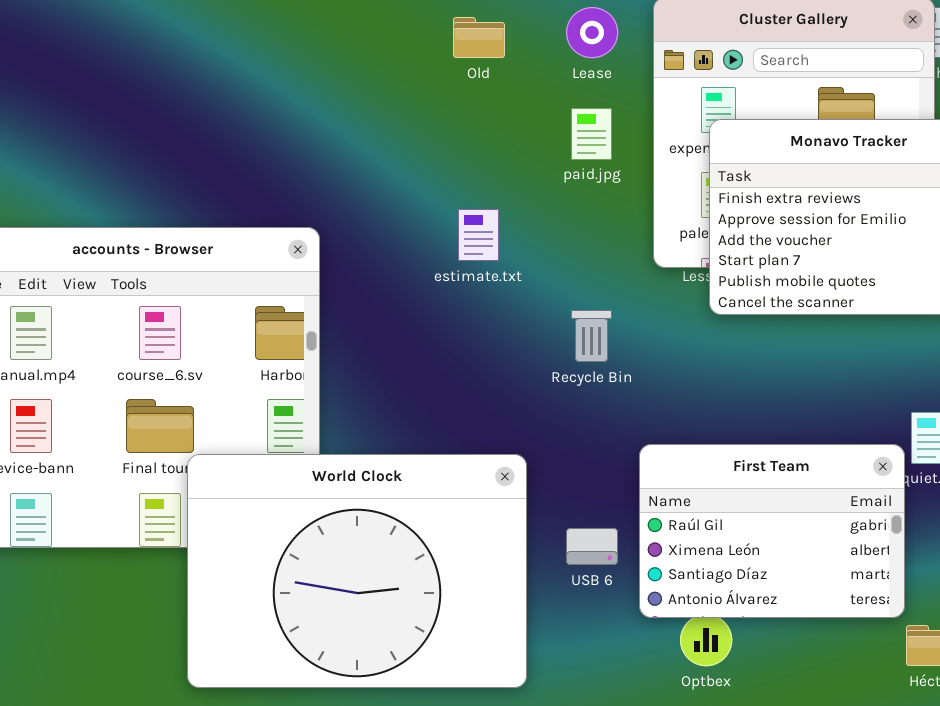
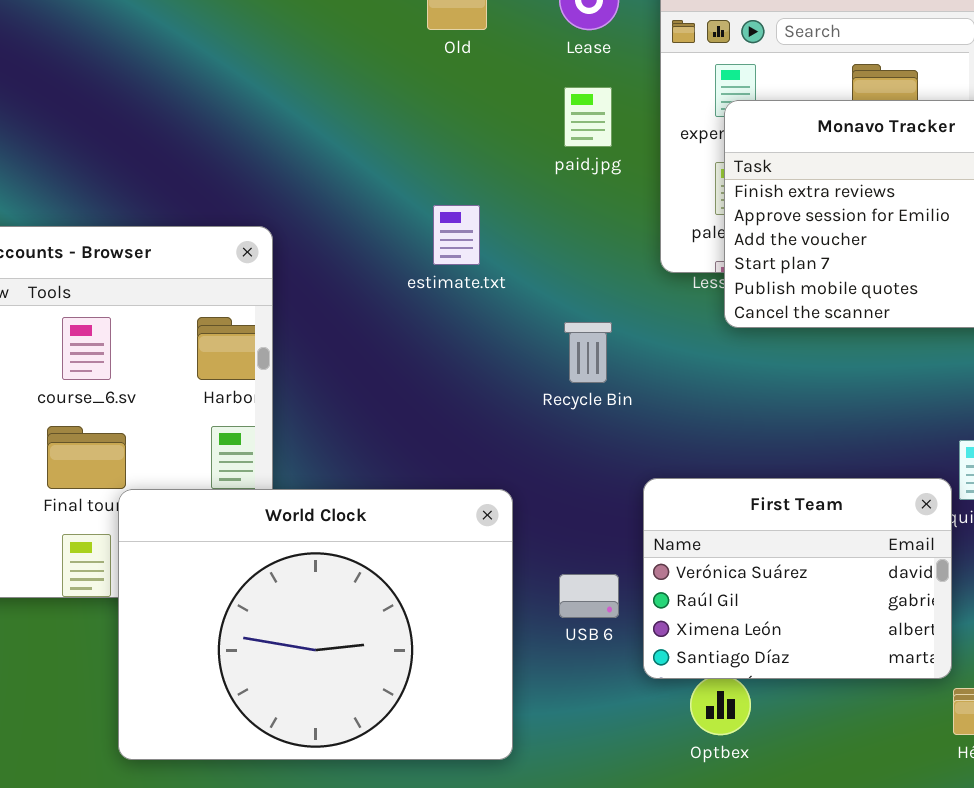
First Team: [639,444,905,618] -> [643,478,952,679], scrolled up 1 row

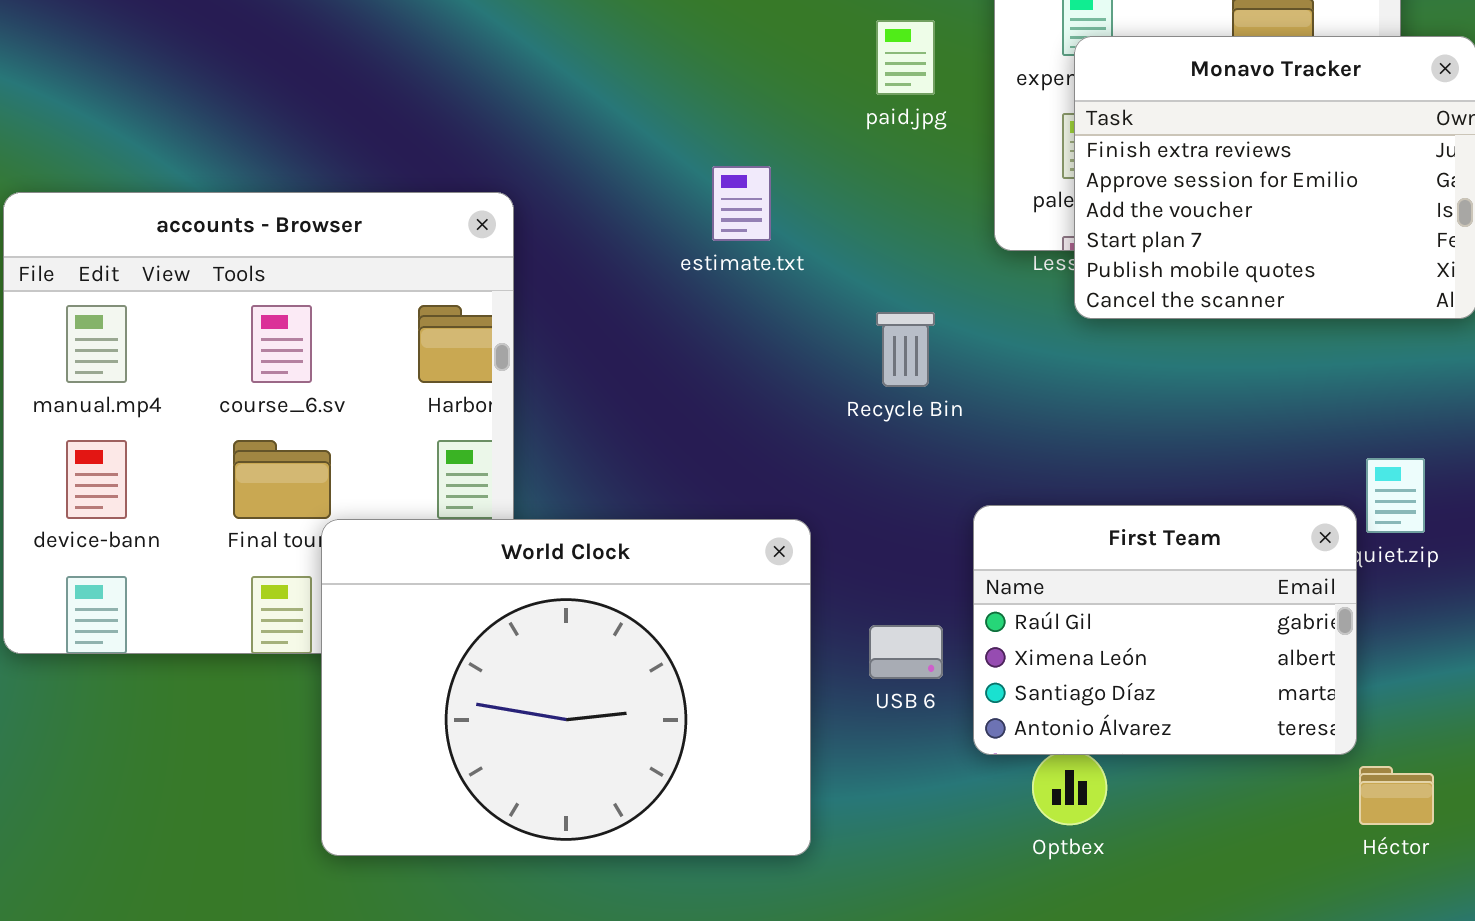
First Team: [643,478,952,679] -> [973,505,1357,755], scrolled down 1 row

